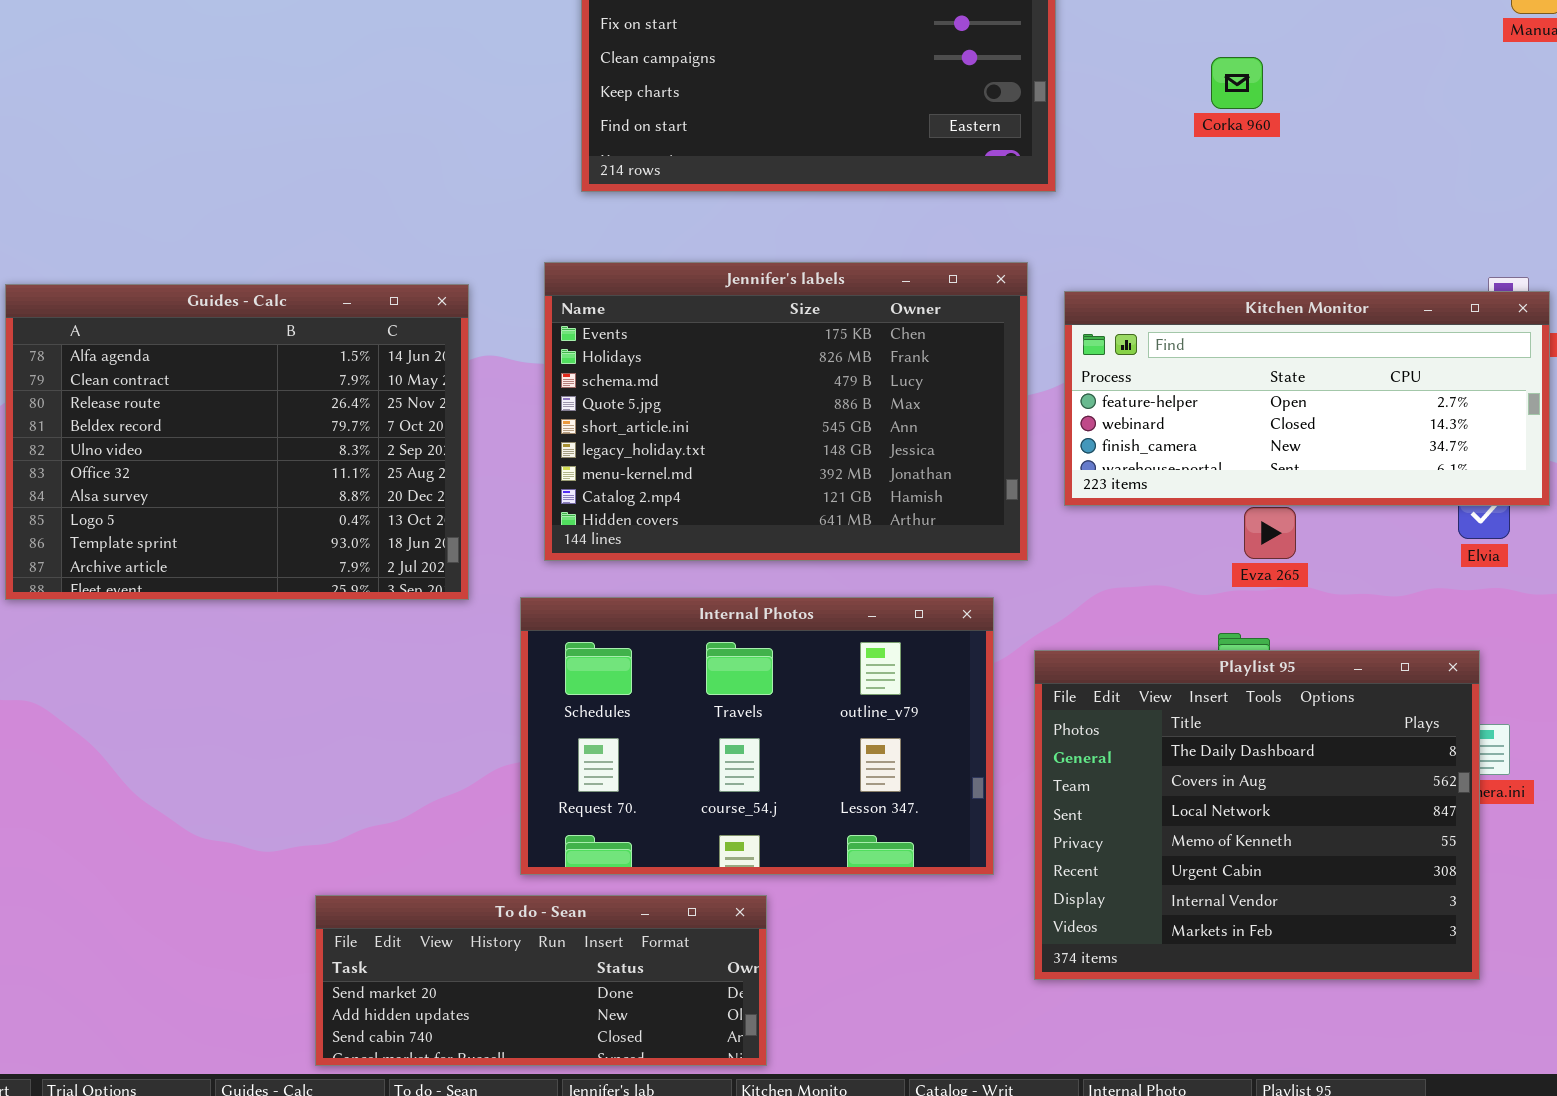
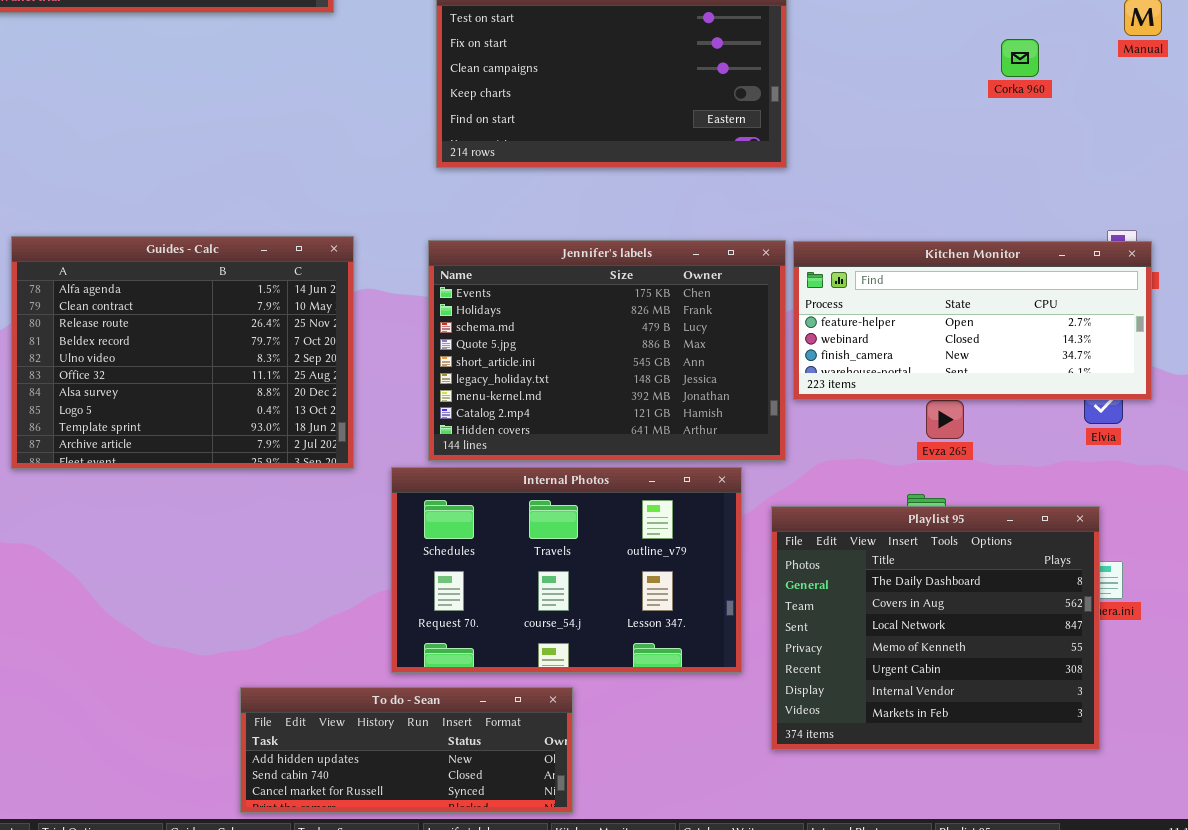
Corka 960: [1211,57,1263,109] -> [1001,39,1039,77], moved
Jennifer's labels: [544,262,1028,561] -> [428,240,786,461], moved
To do - Sean: [315,895,767,1066] -> [240,687,573,813], scrolled down 1 row

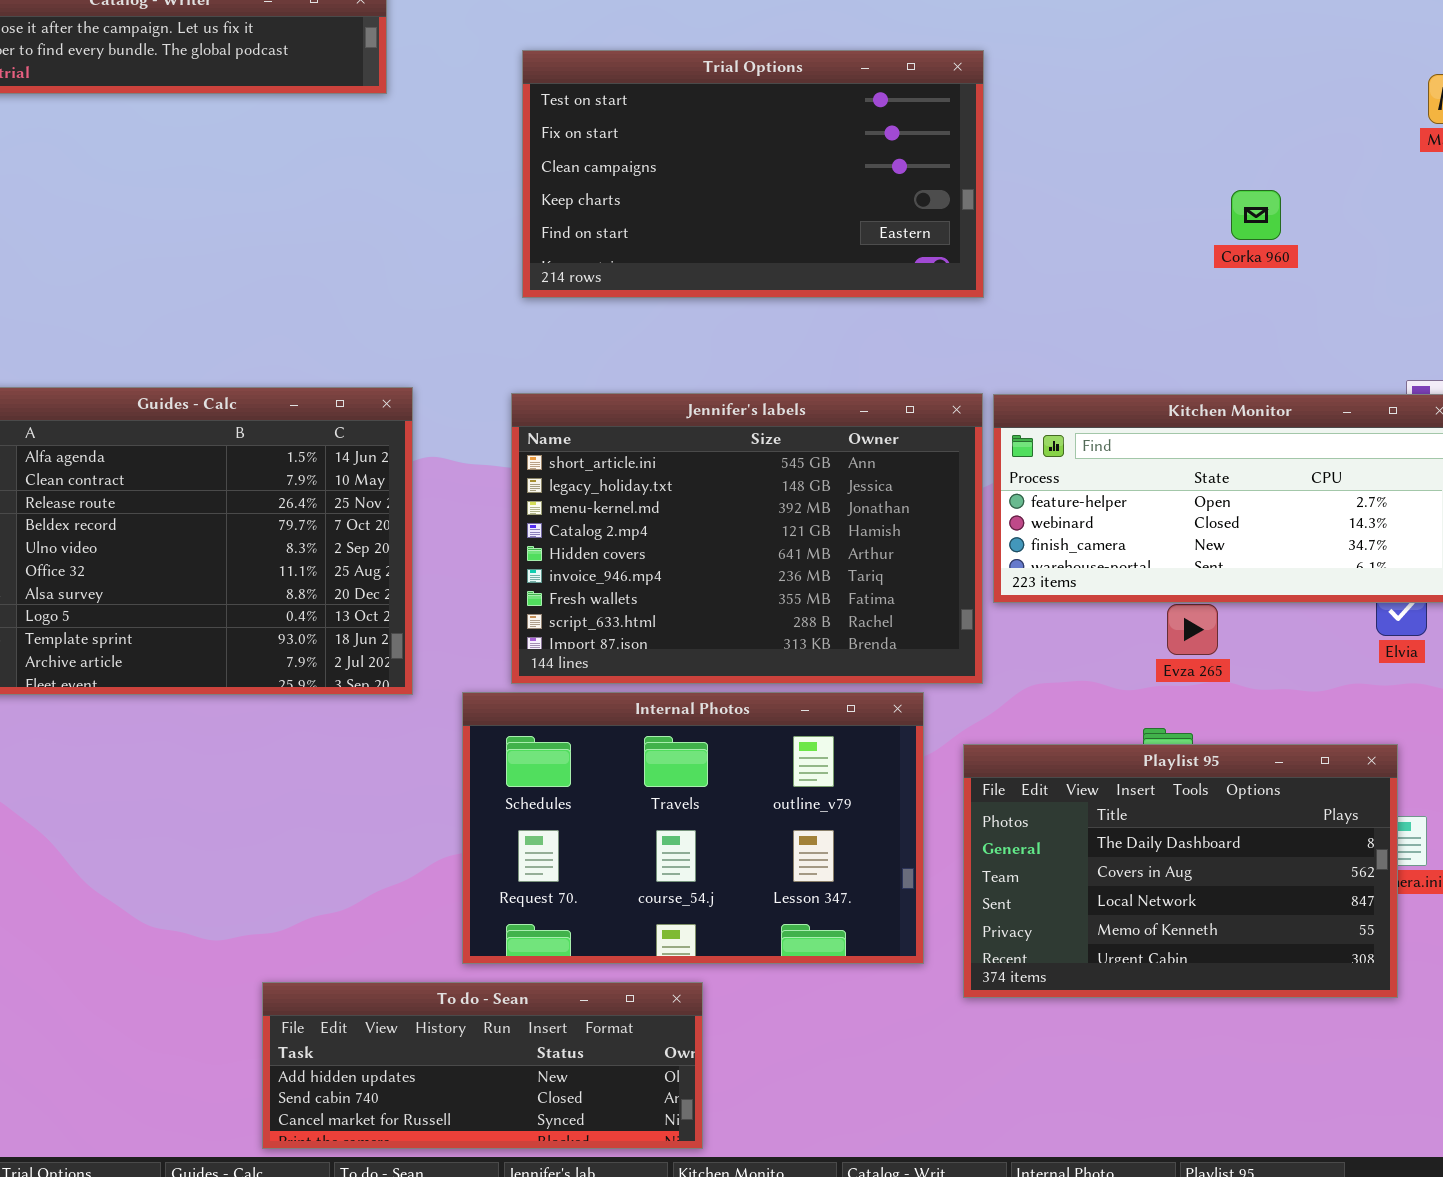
Corka 960: [1001,39,1039,77] -> [1231,190,1281,240], moved
Jennifer's labels: [428,240,786,461] -> [511,393,983,684], scrolled down 4 rows
Playlist 95: [771,506,1100,750] -> [963,744,1398,998], resized

